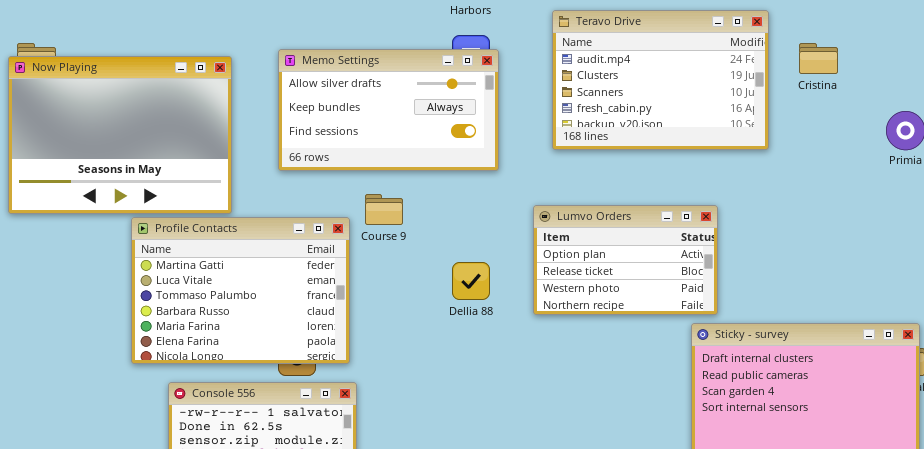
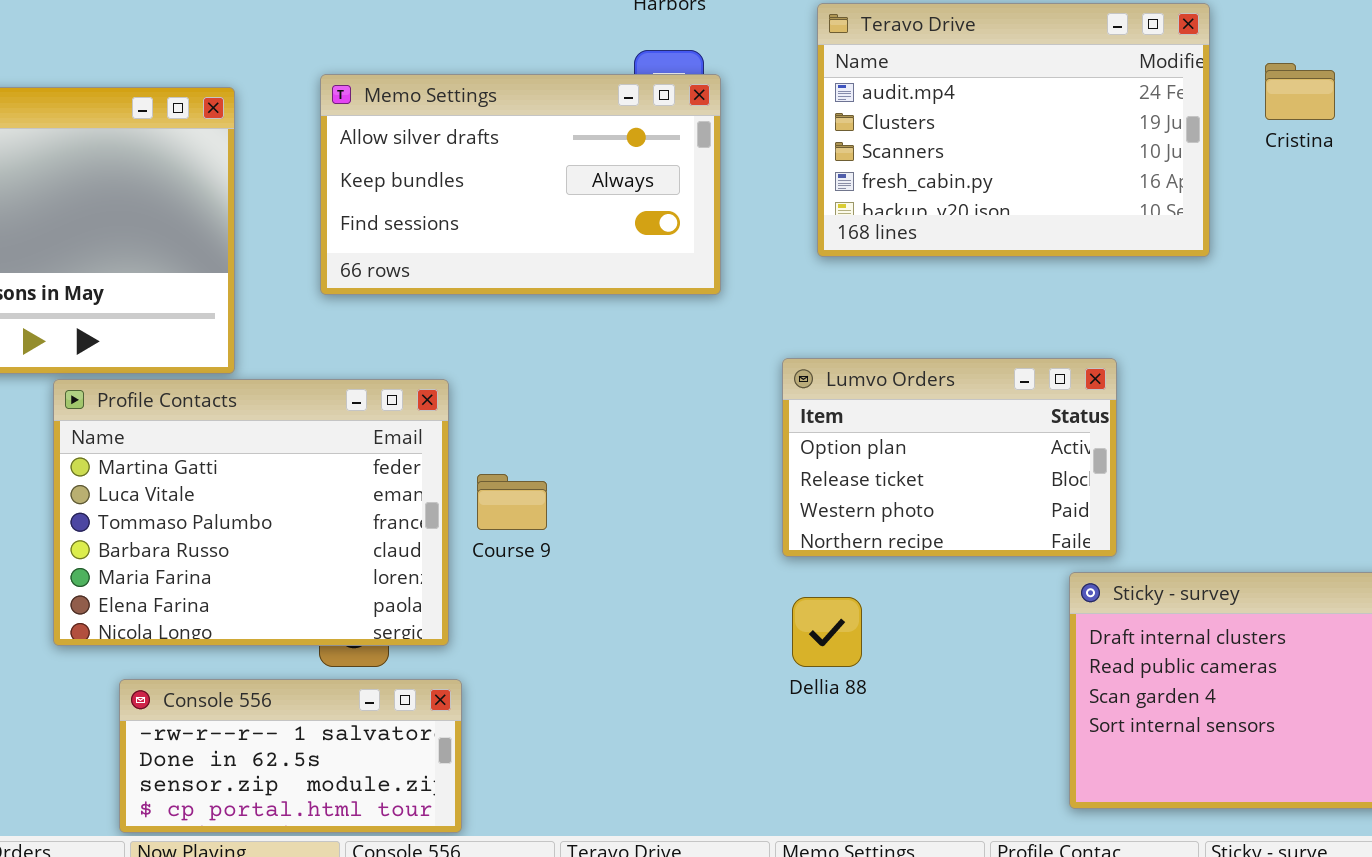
Course 9: [365,194,403,225] -> [477,474,547,530], moved
Dellia 88: [452,262,490,300] -> [792,597,862,667], moved

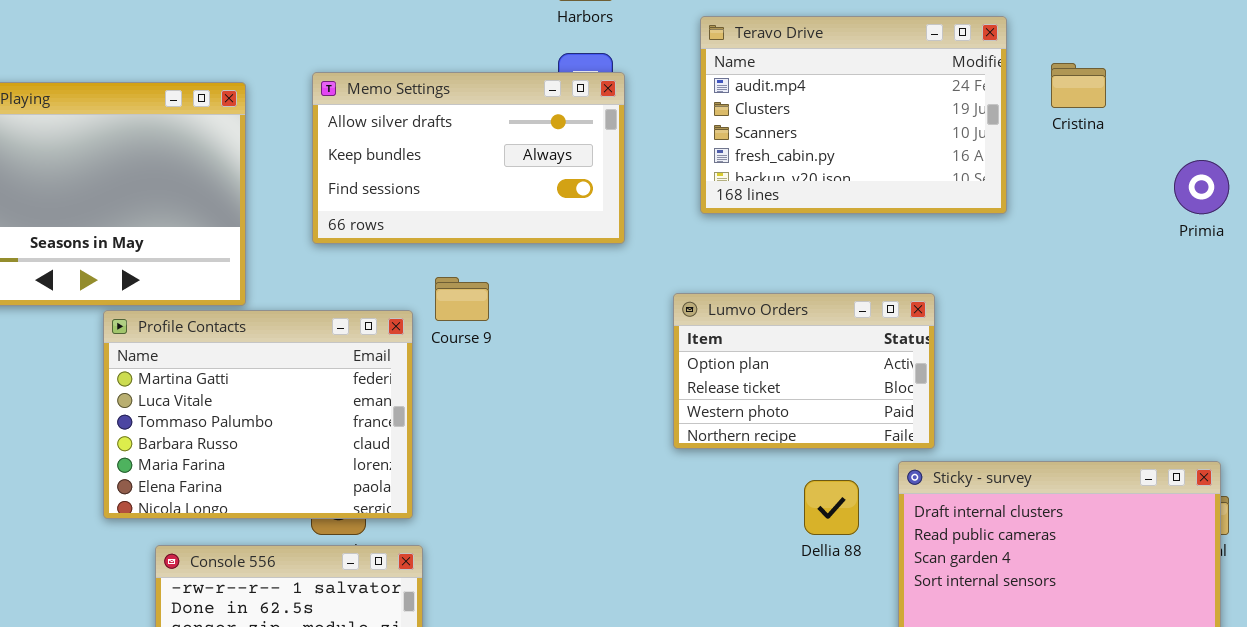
Course 9: [477,474,547,530] -> [435,277,489,321], moved
Dellia 88: [792,597,862,667] -> [804,480,859,535], moved

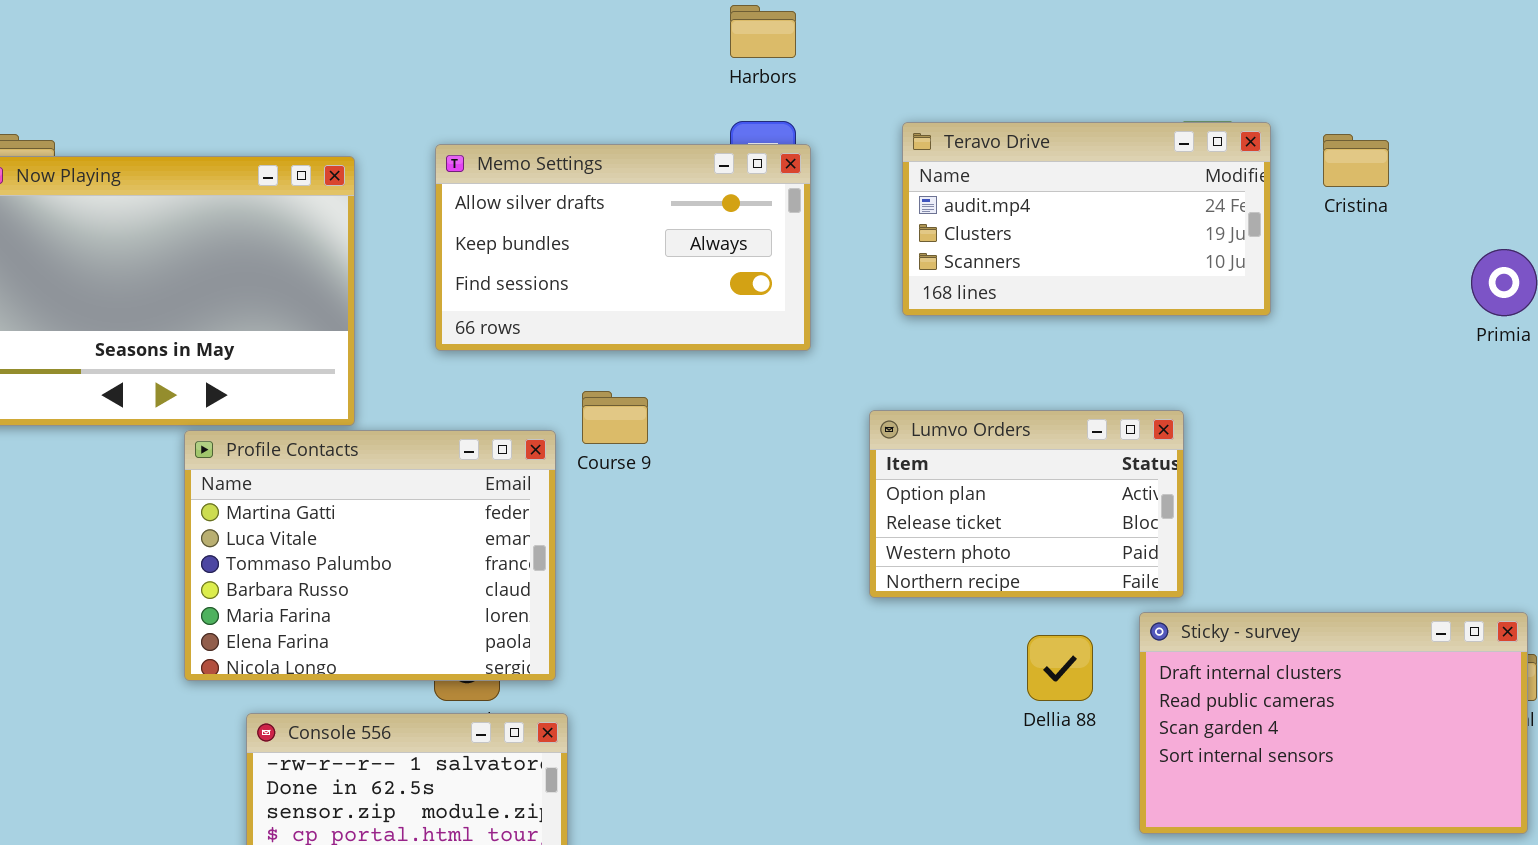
Teravo Drive: [700,16,1007,214] -> [902,122,1271,316], resized

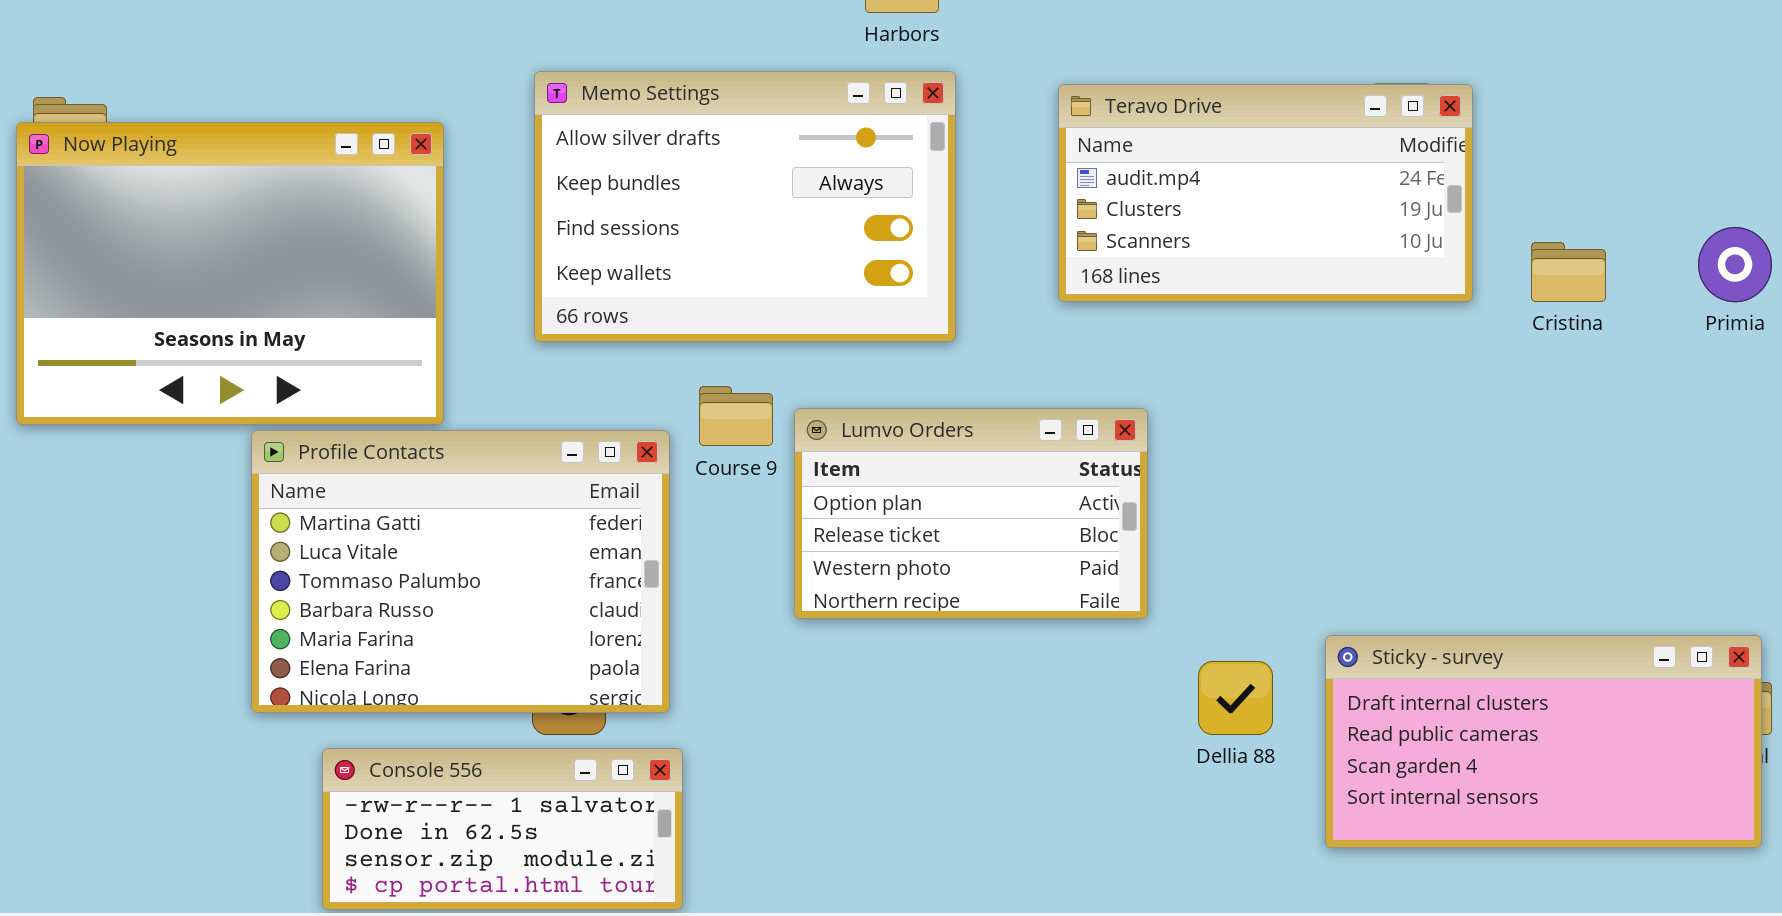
Cristina: [1323,134,1389,187] -> [1531,242,1606,302], moved
Memo Settings: [435,144,811,351] -> [534,71,956,342], resized
Lumvo Orders: [869,410,1184,598] -> [794,408,1148,619], moved
Sticky - survey: [1139,612,1528,834] -> [1325,635,1762,848], resized

